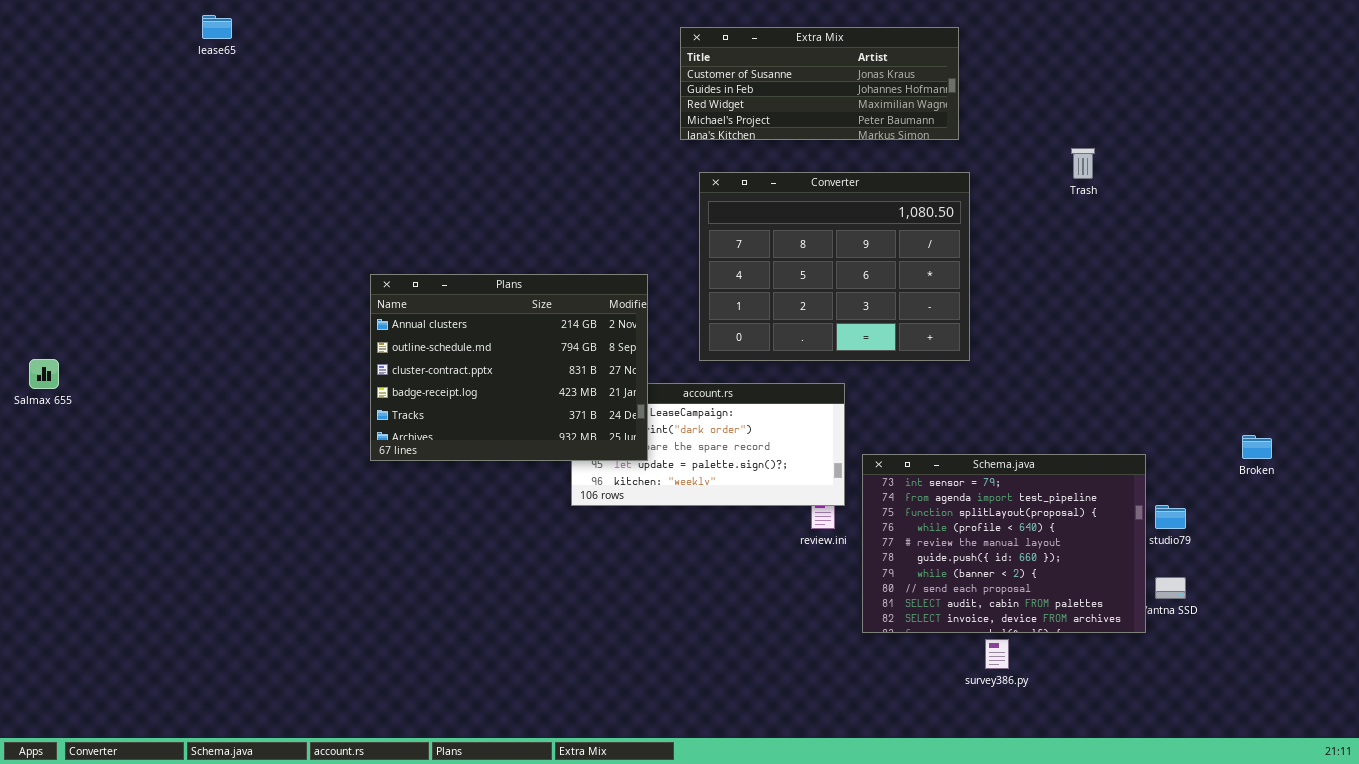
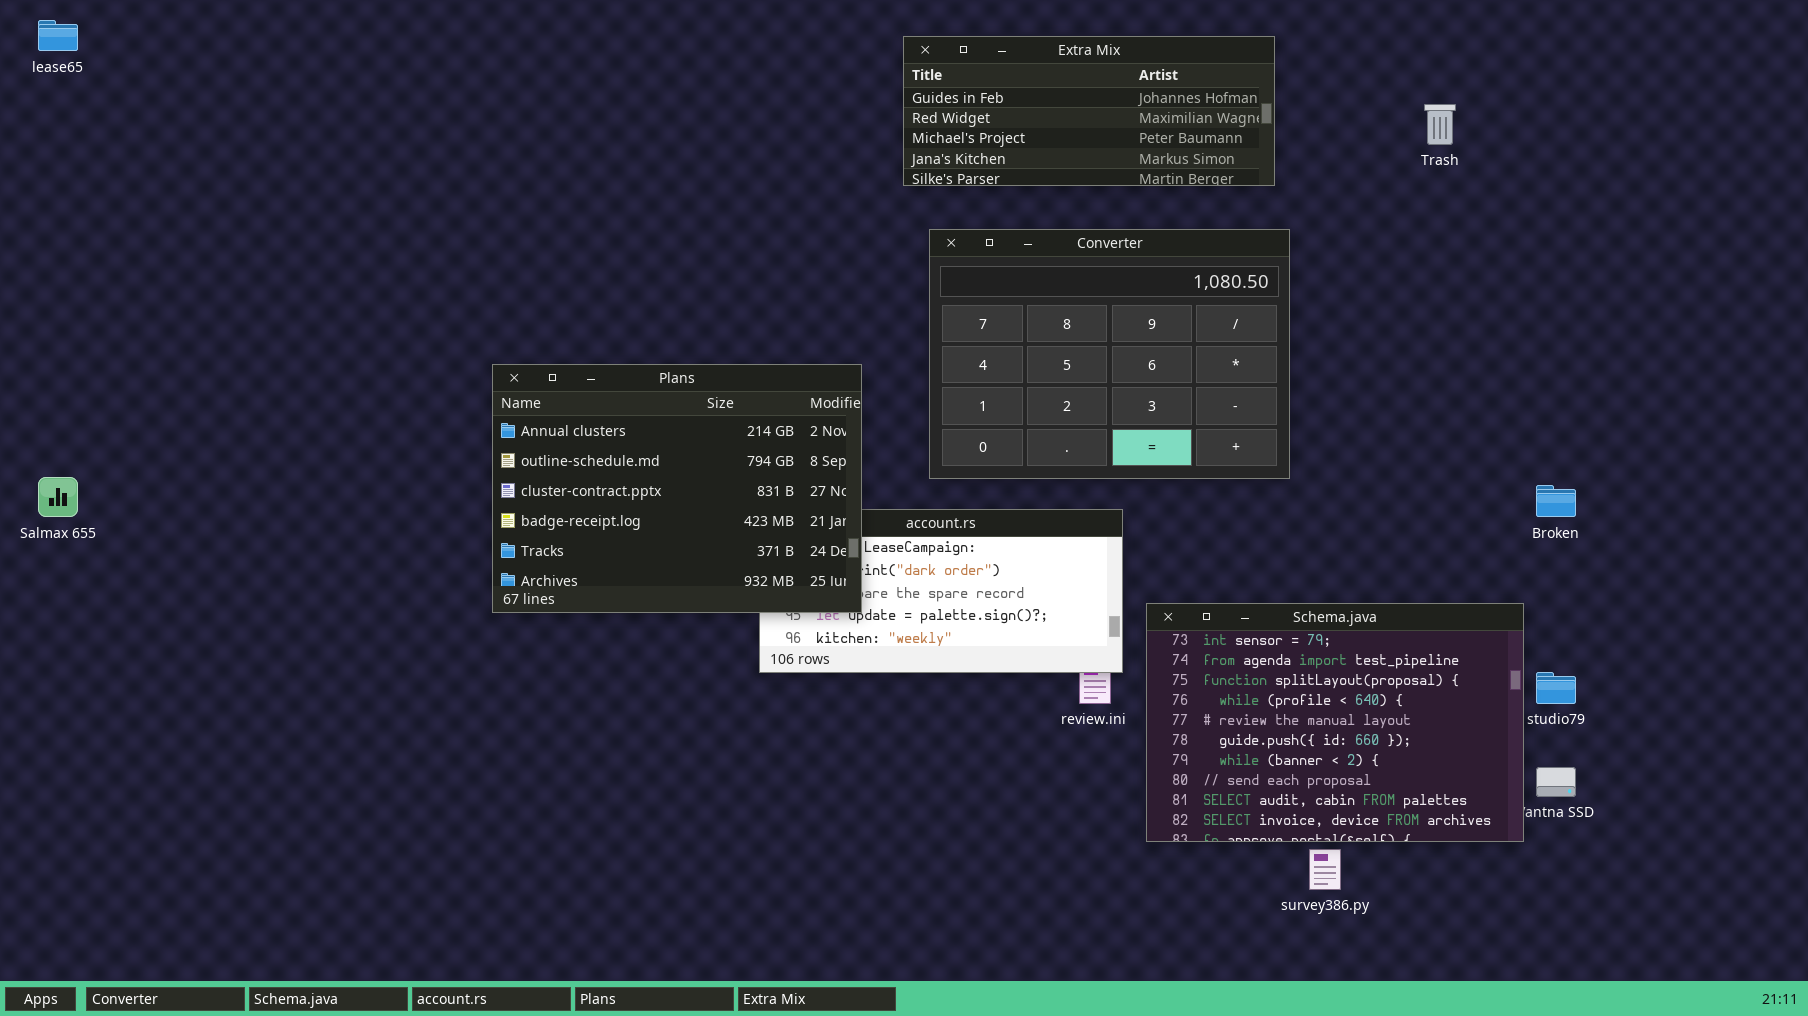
lease65: [202,15,232,39] -> [38,20,78,51], moved
Extra Mix: [680,27,959,140] -> [903,36,1275,186], scrolled down 1 row
Trash: [1071,148,1095,179] -> [1424,104,1456,145], moved
Broken: [1242,435,1272,459] -> [1536,485,1576,517], moved

